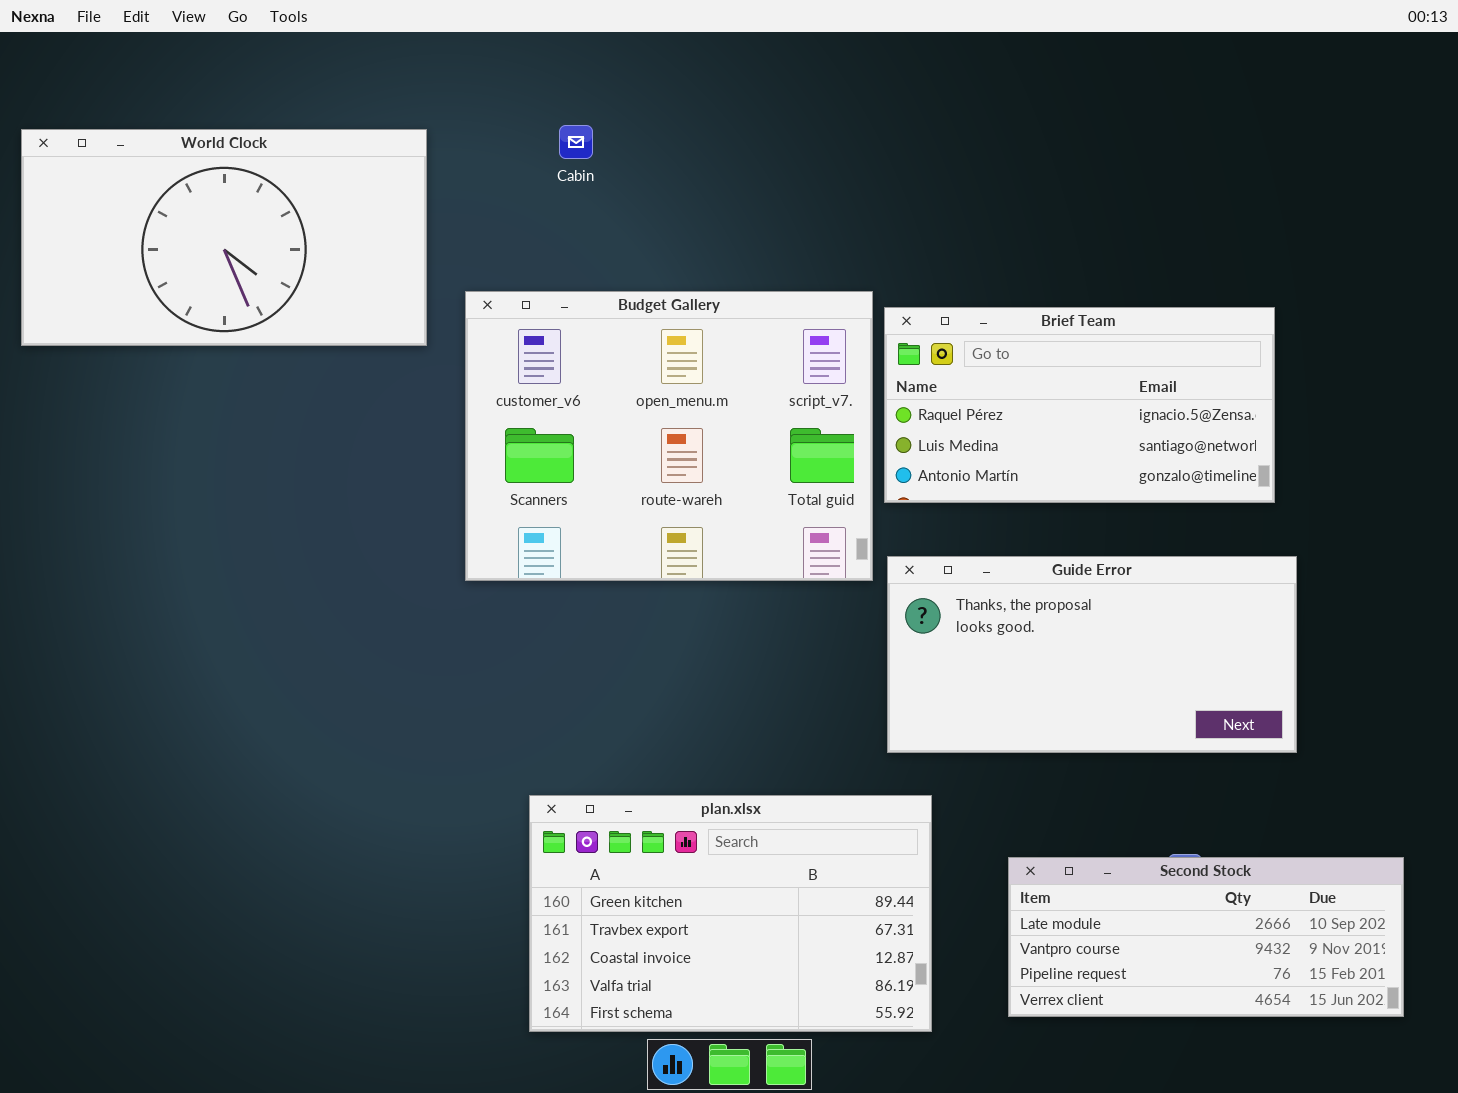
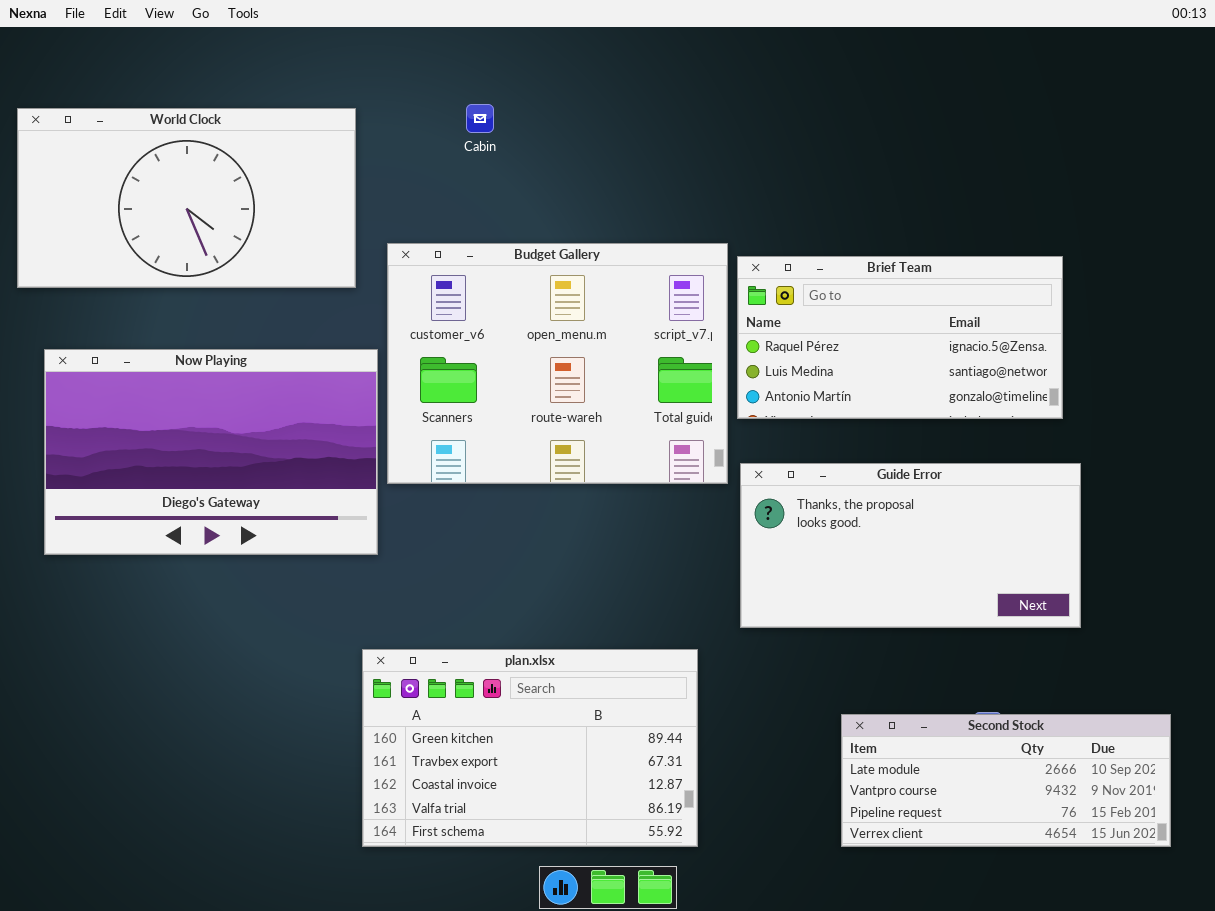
Now Playing: none -> [44,349,378,555], opened
plan.xlsx: [529,795,932,1032] -> [362,649,698,847], moved

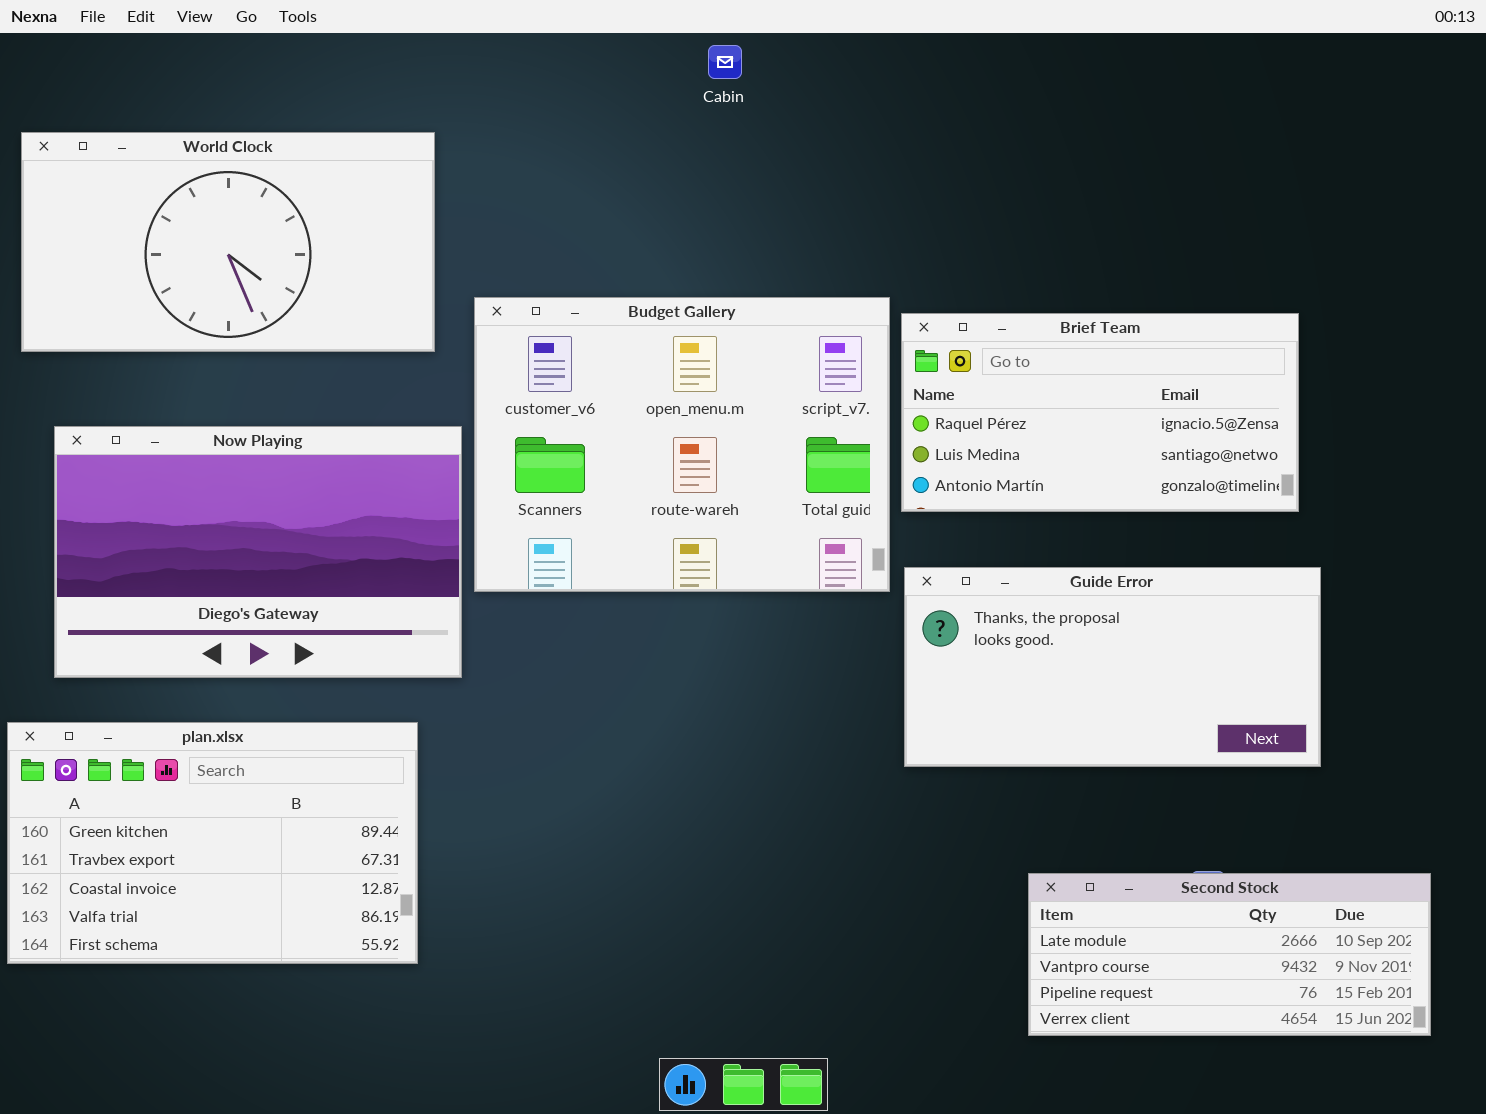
Cabin: [466,104,494,133] -> [708,45,742,79], moved
plan.xlsx: [362,649,698,847] -> [7,722,418,964], moved

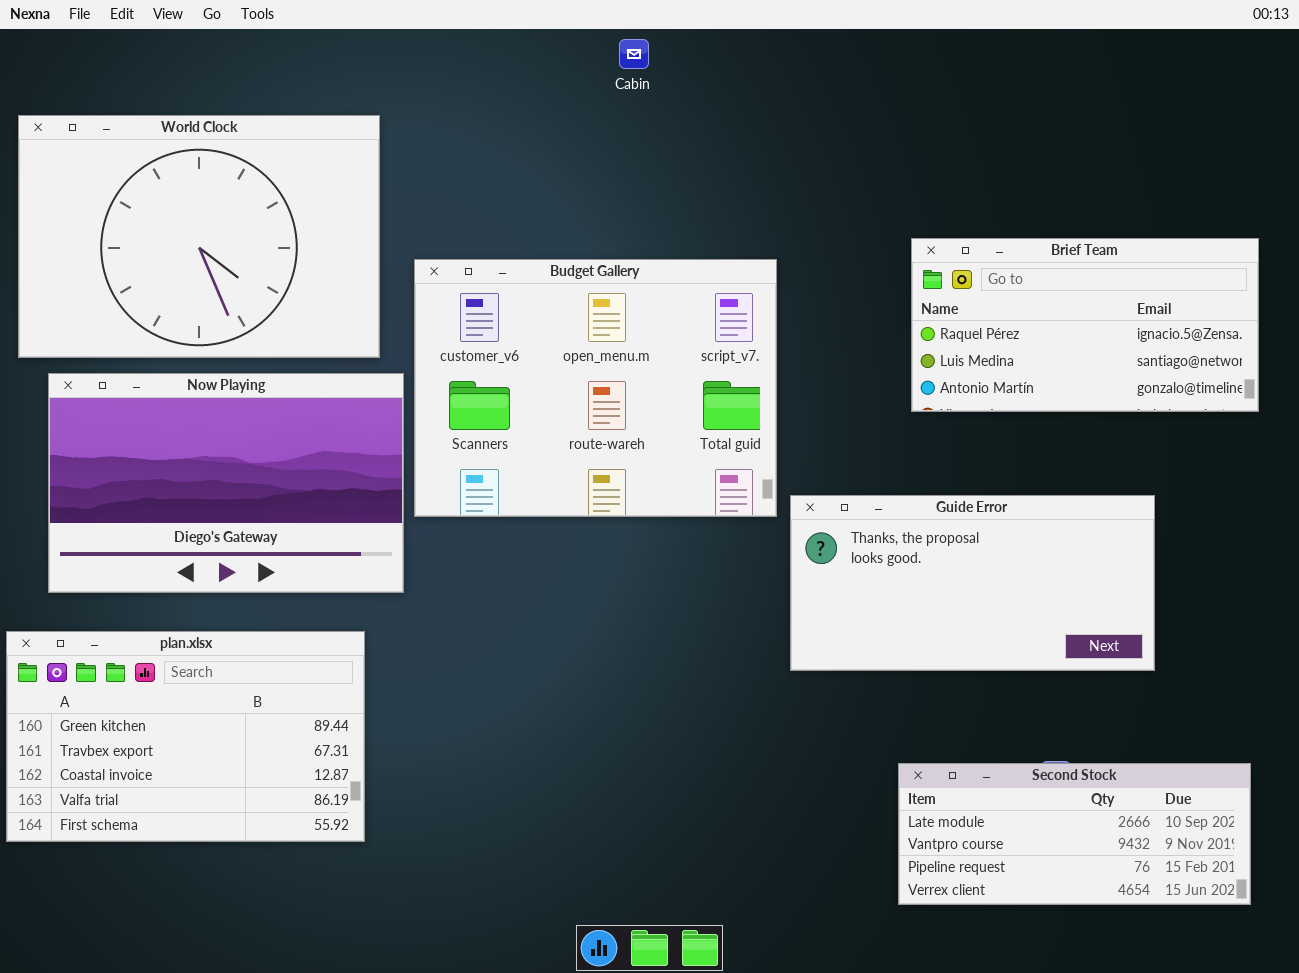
World Clock: [21,132,435,352] -> [18,115,380,358], resized
Brief Team: [901,313,1299,512] -> [911,238,1259,412], moved

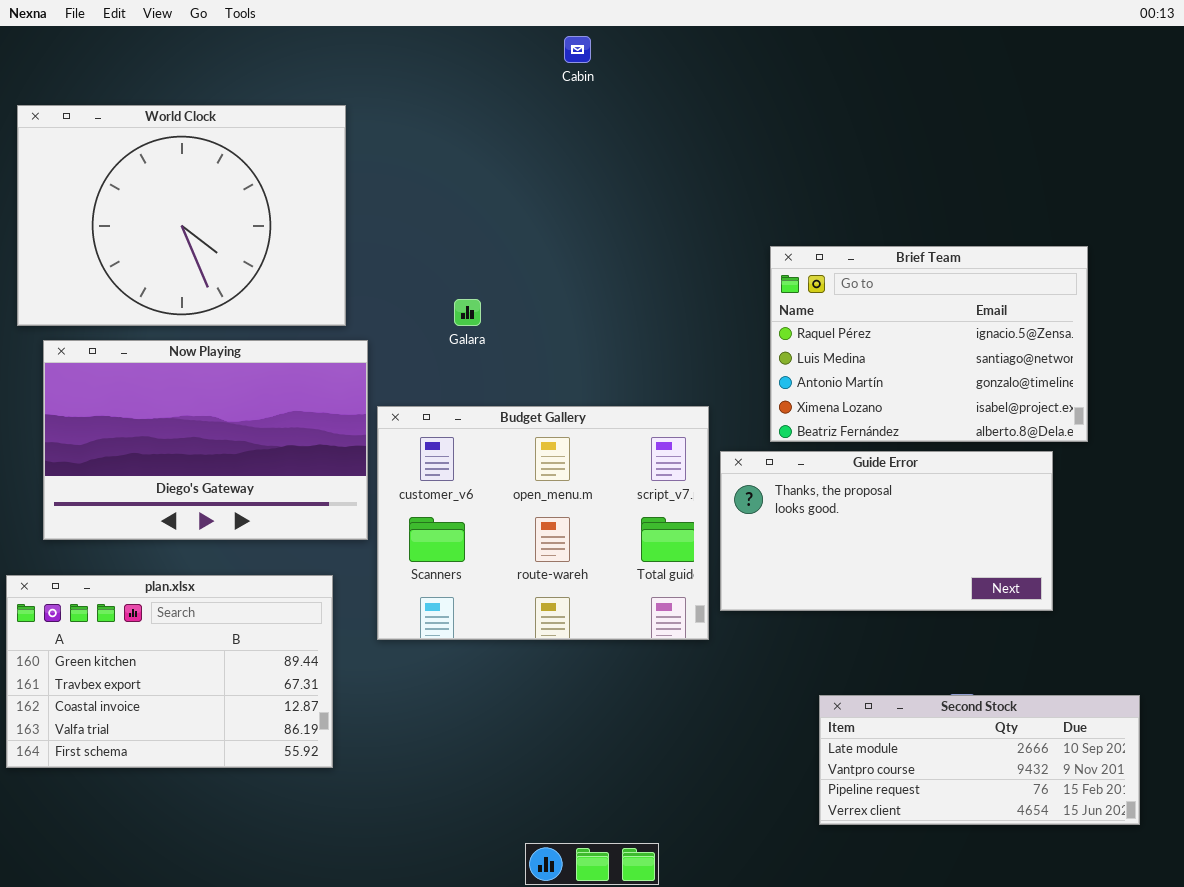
Brief Team: [911,238,1259,412] -> [770,246,1088,442], moved, resized
Budget Gallery: [414,259,777,517] -> [377,406,709,640], moved

